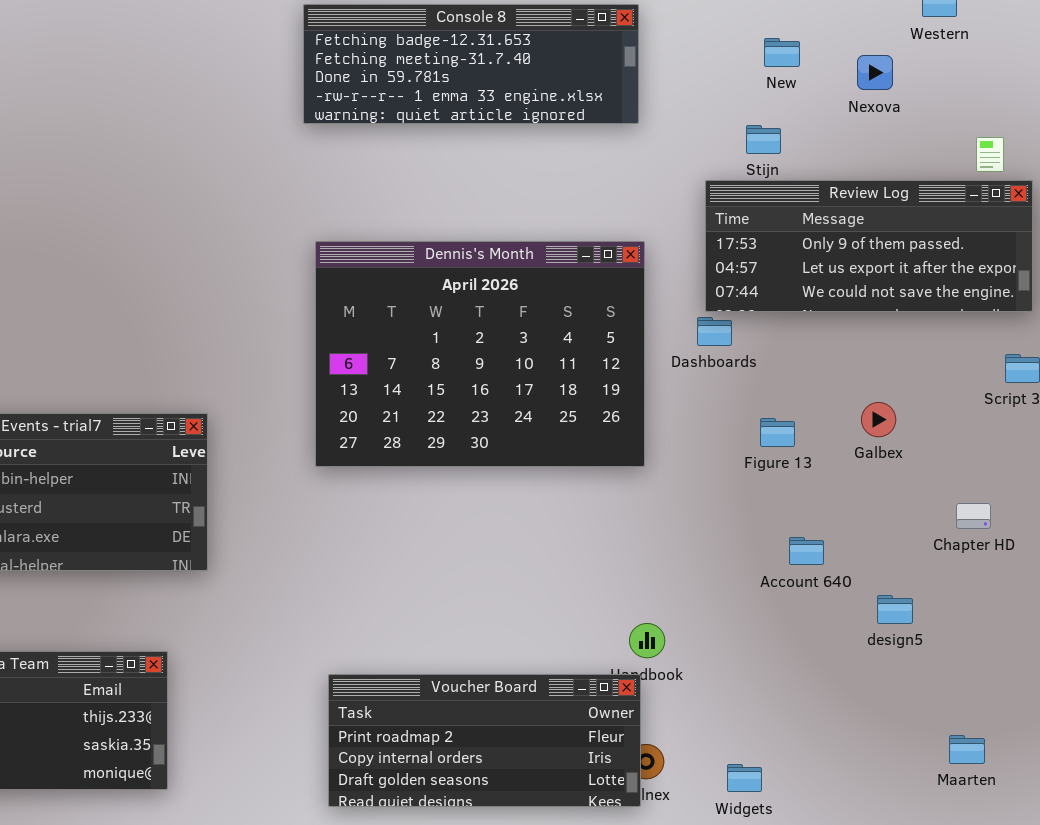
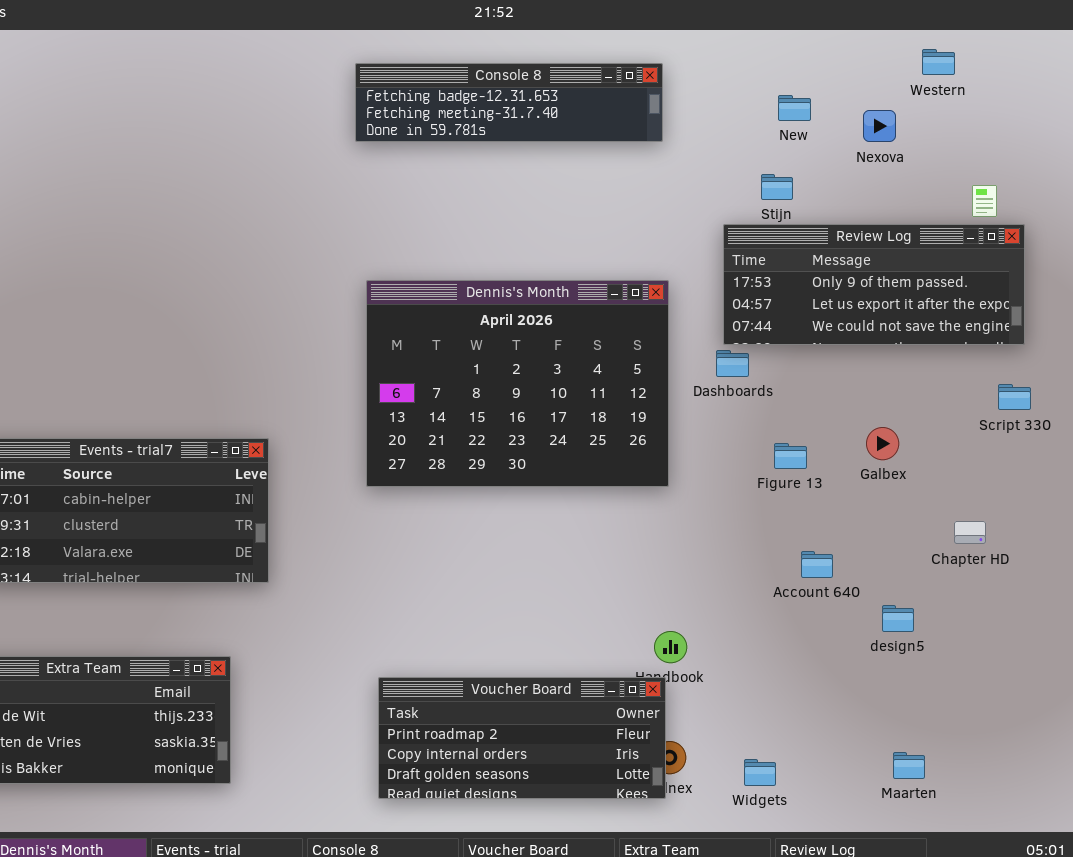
Console 8: [303,4,639,124] -> [355,63,663,142], resized
Maarten: [949,735,985,764] -> [893,752,925,779], moved

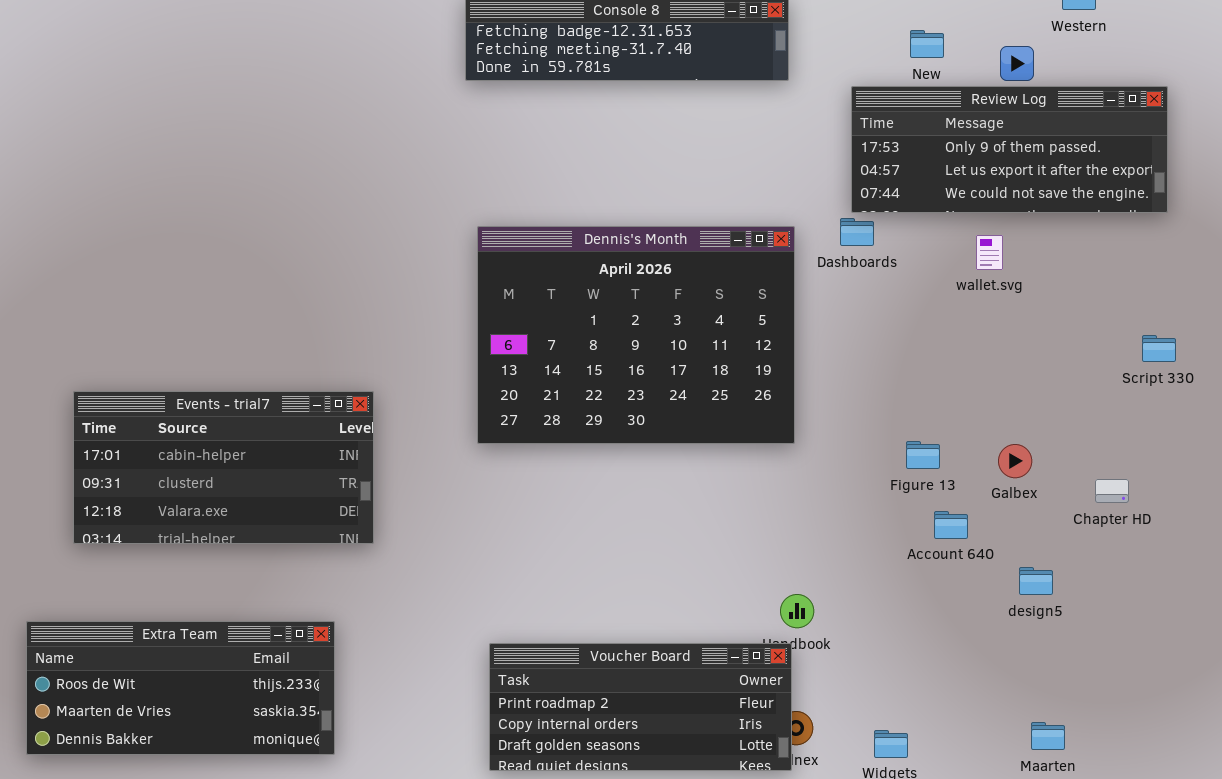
Review Log: [723,224,1025,345] -> [851,86,1168,213], moved
Dashboards: [716,350,749,377] -> [840,218,874,246], moved
Galbex: [866,427,899,460] -> [998,444,1032,478], moved
Figure 13: [774,443,807,469] -> [906,441,940,469], moved

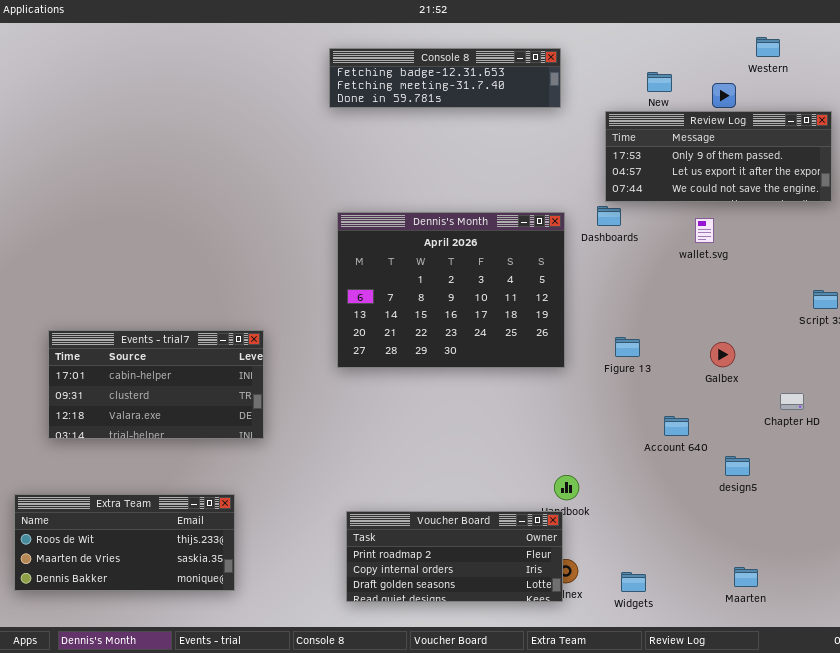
Figure 13: [906,441,940,469] -> [615,337,640,357], moved
Galbex: [998,444,1032,478] -> [710,342,735,367], moved

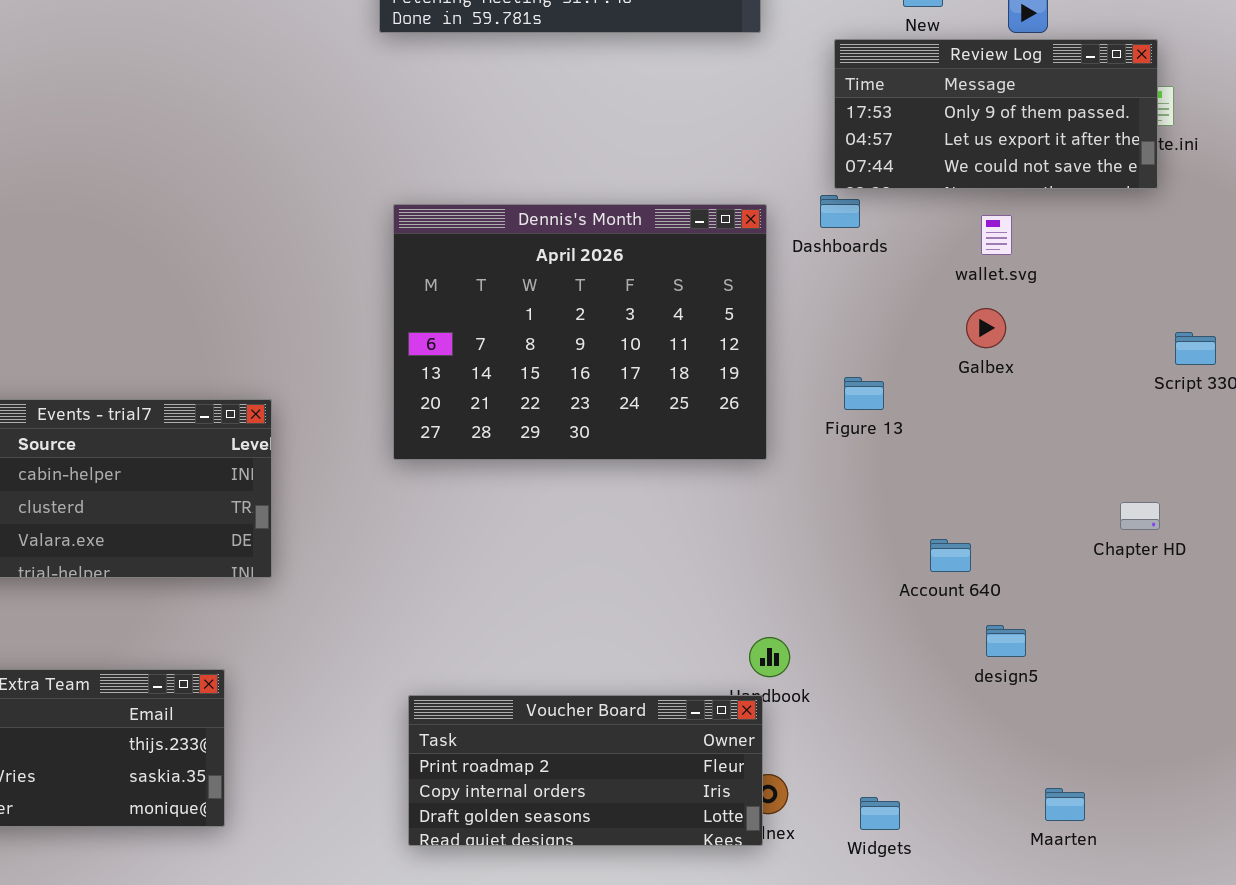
Review Log: [605,111,832,202] -> [834,39,1158,189], resized
Figure 13: [615,337,640,357] -> [844,377,884,410], moved
Galbex: [710,342,735,367] -> [966,308,1006,348], moved
design5: [725,456,750,476] -> [986,625,1026,657], moved

